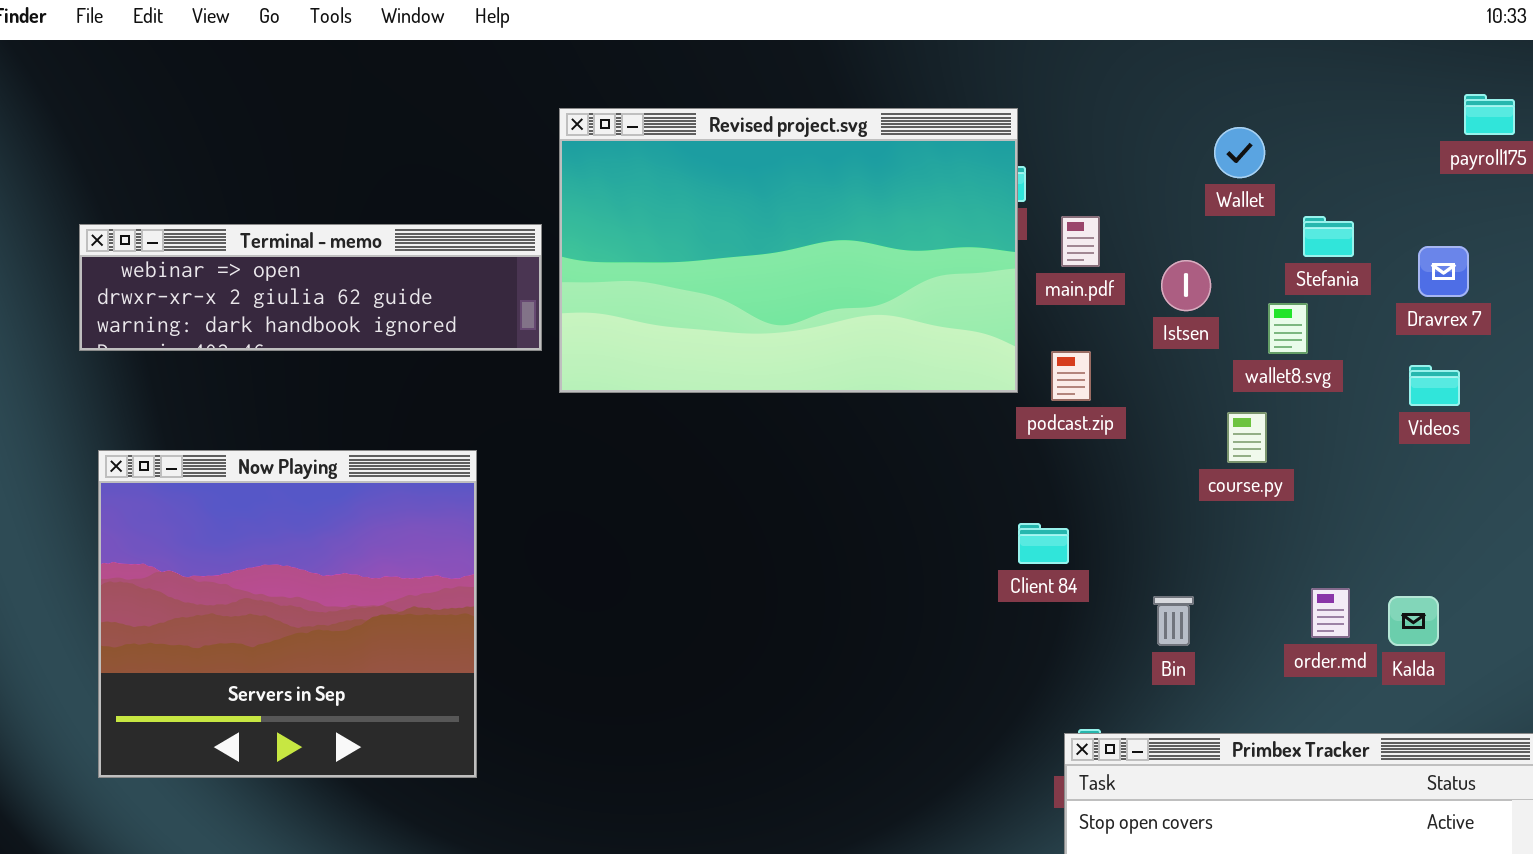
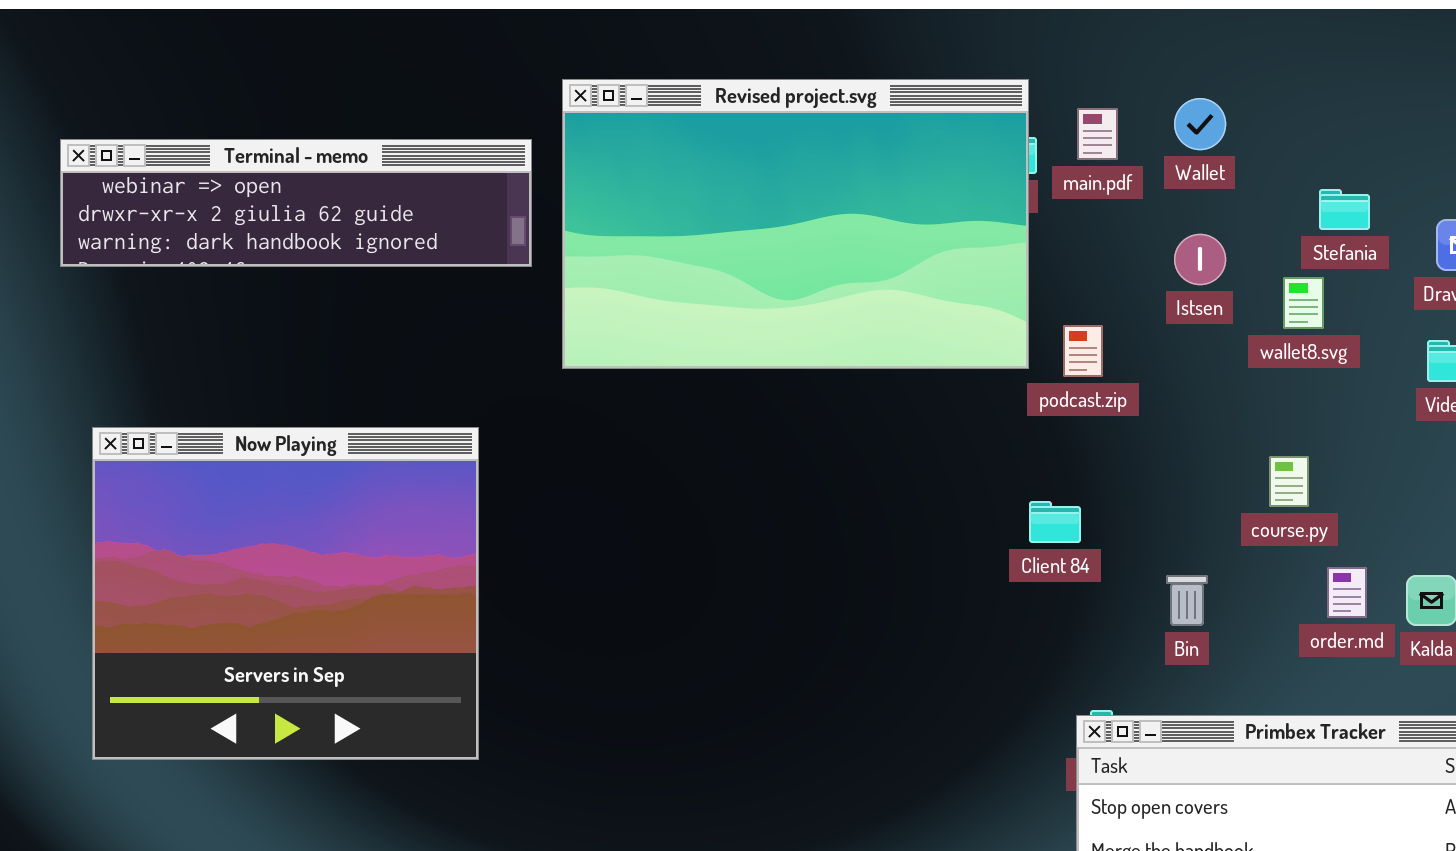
Wallet: [1214,127,1265,178] -> [1174,98,1226,150], moved
main.pdf: [1061,216,1100,267] -> [1077,108,1118,160], moved
Terminal - memo: [79,224,542,351] -> [60,139,532,267], moved
course.py: [1227,412,1267,463] -> [1269,456,1309,507], moved

